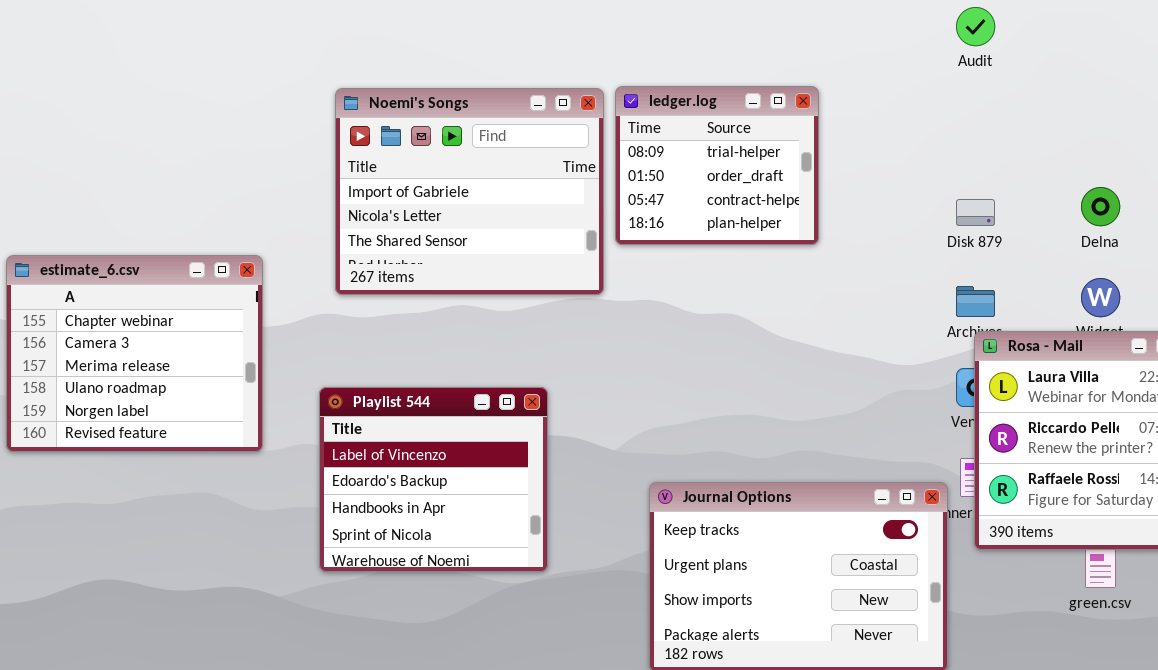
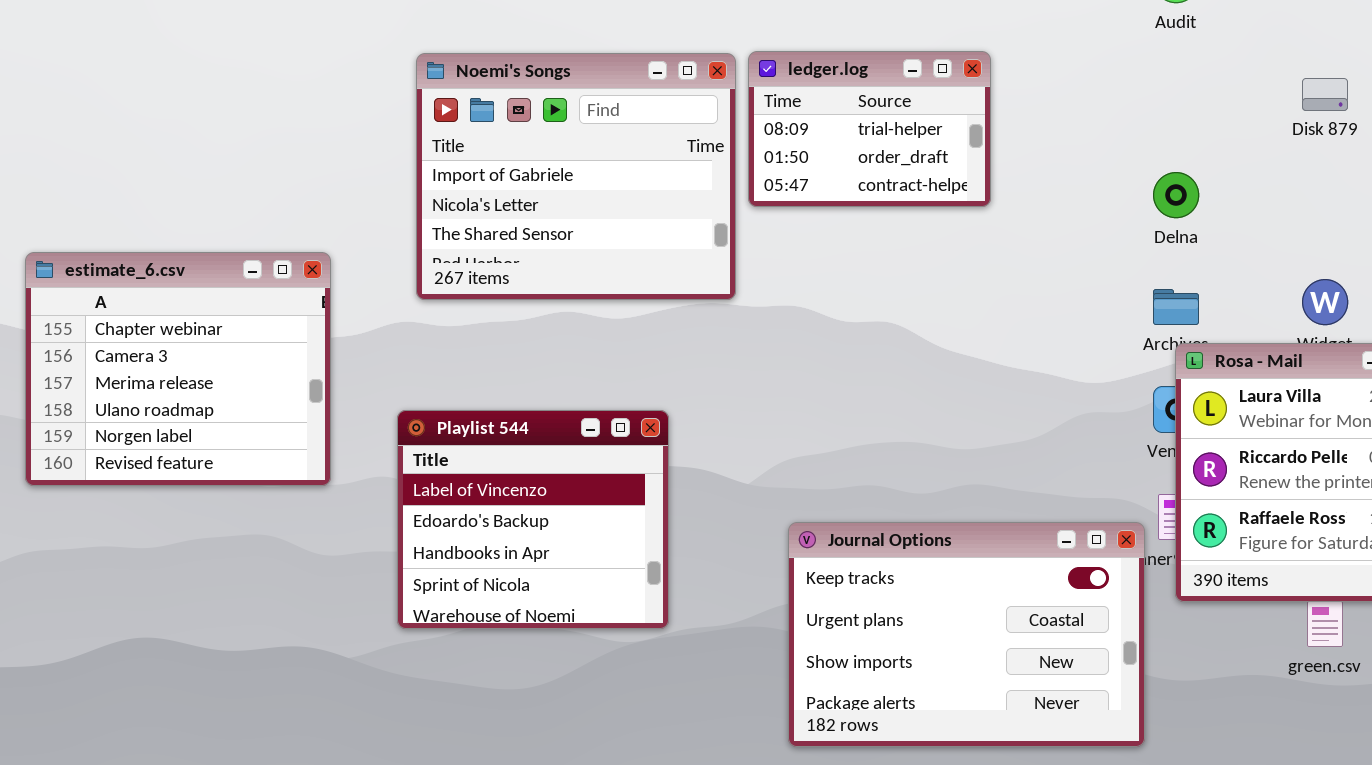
ledger.log: [615,86,819,245] -> [748,51,991,207], resized
Delna: [1081,187,1120,226] -> [1153,172,1199,218], moved
Disk 879: [956,199,995,226] -> [1302,78,1348,111], moved

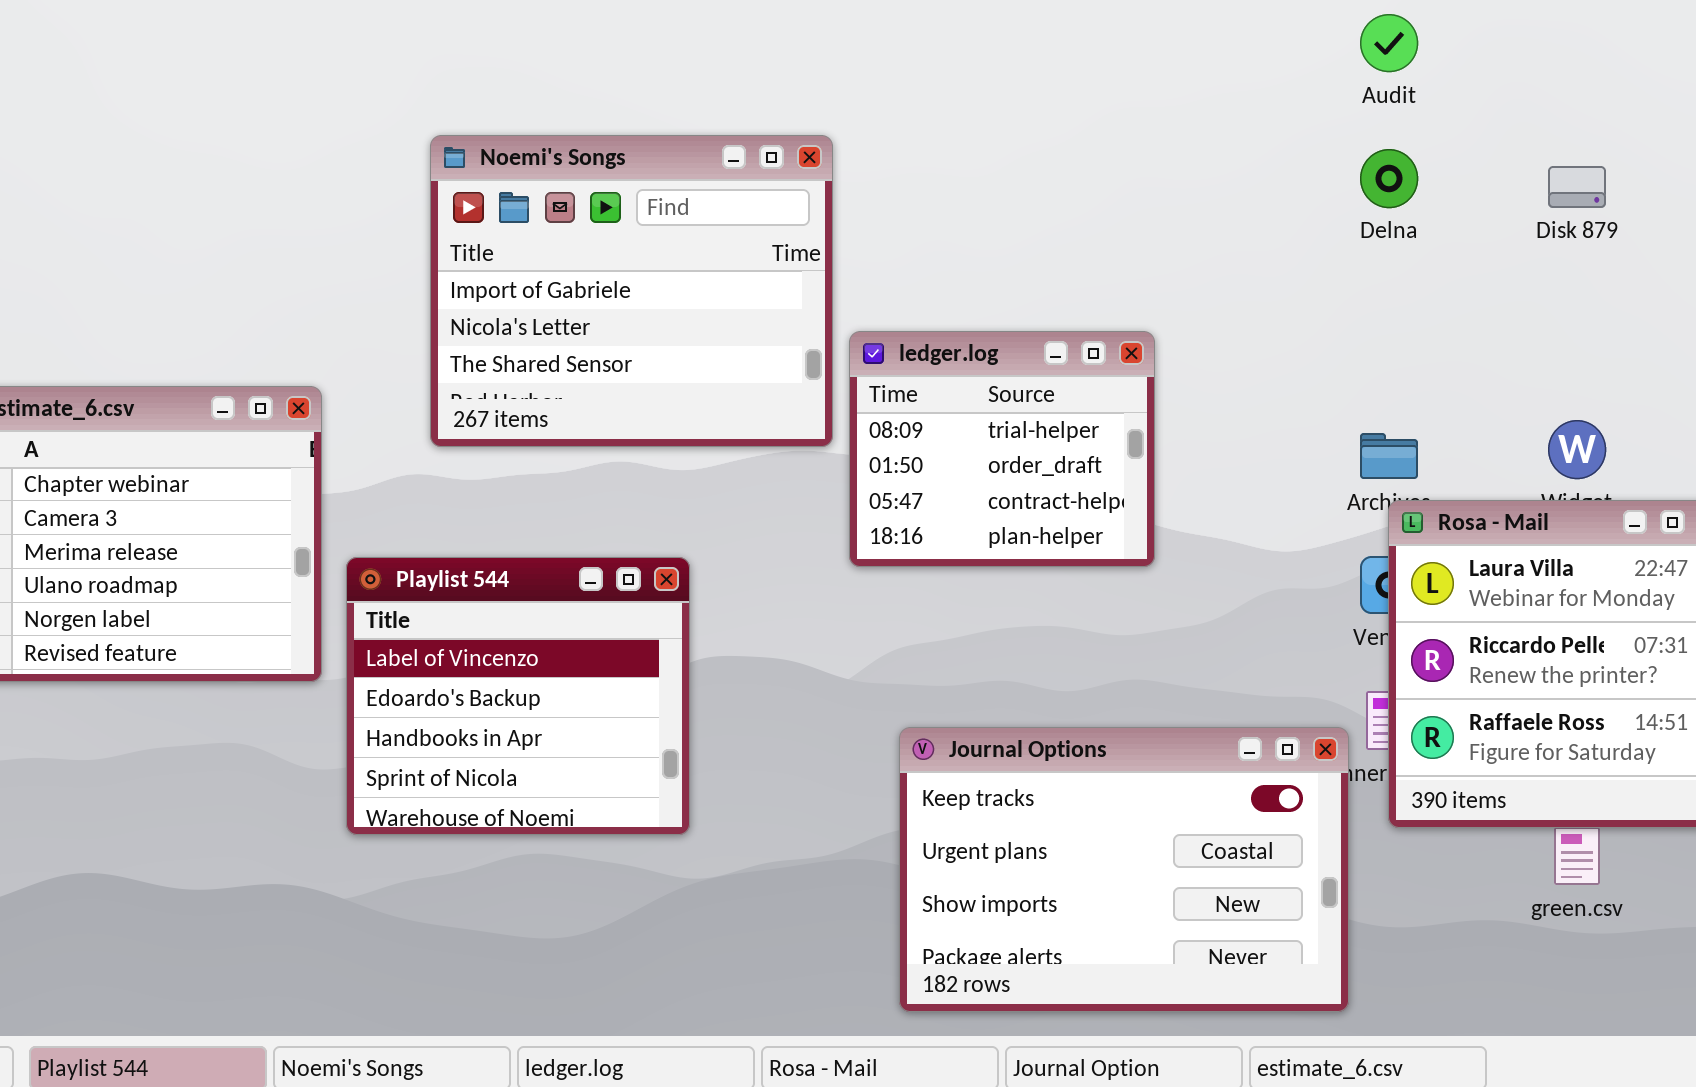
ledger.log: [748,51,991,207] -> [849,331,1155,567], moved, resized
Delna: [1153,172,1199,218] -> [1360,149,1418,208], moved
Playlist 544: [397,410,669,629] -> [346,557,690,835], moved

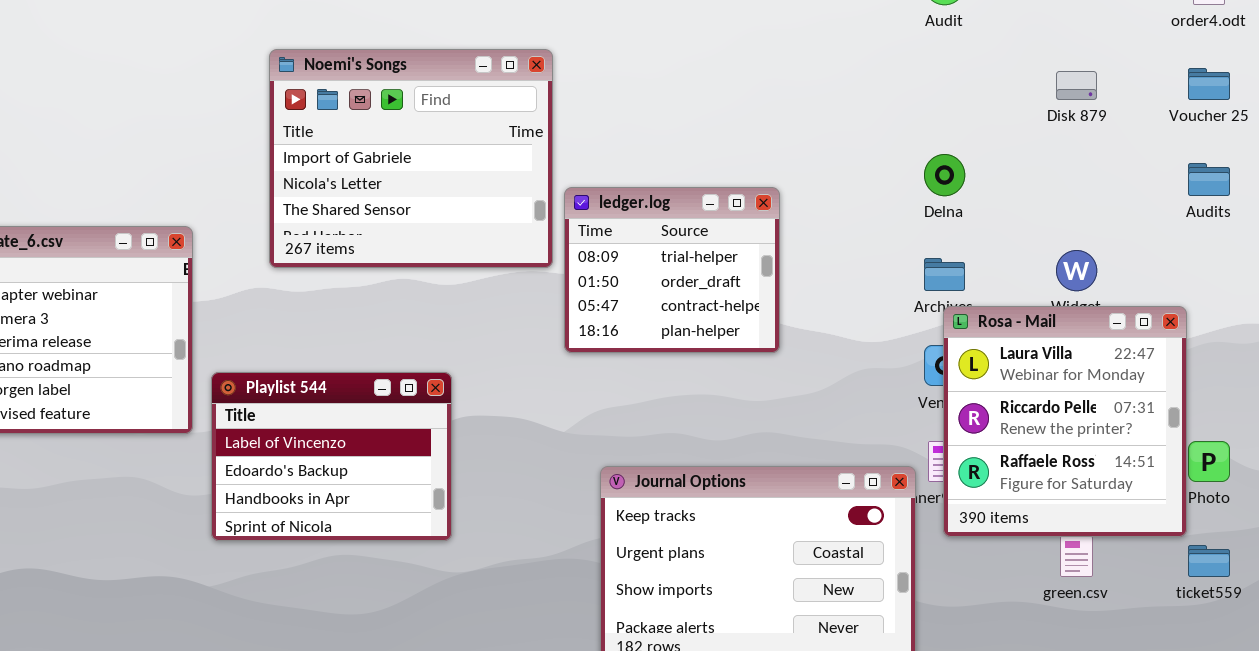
Delna: [1360,149,1418,208] -> [924,154,965,196], moved
Playlist 544: [346,557,690,835] -> [211,372,452,541], resized

